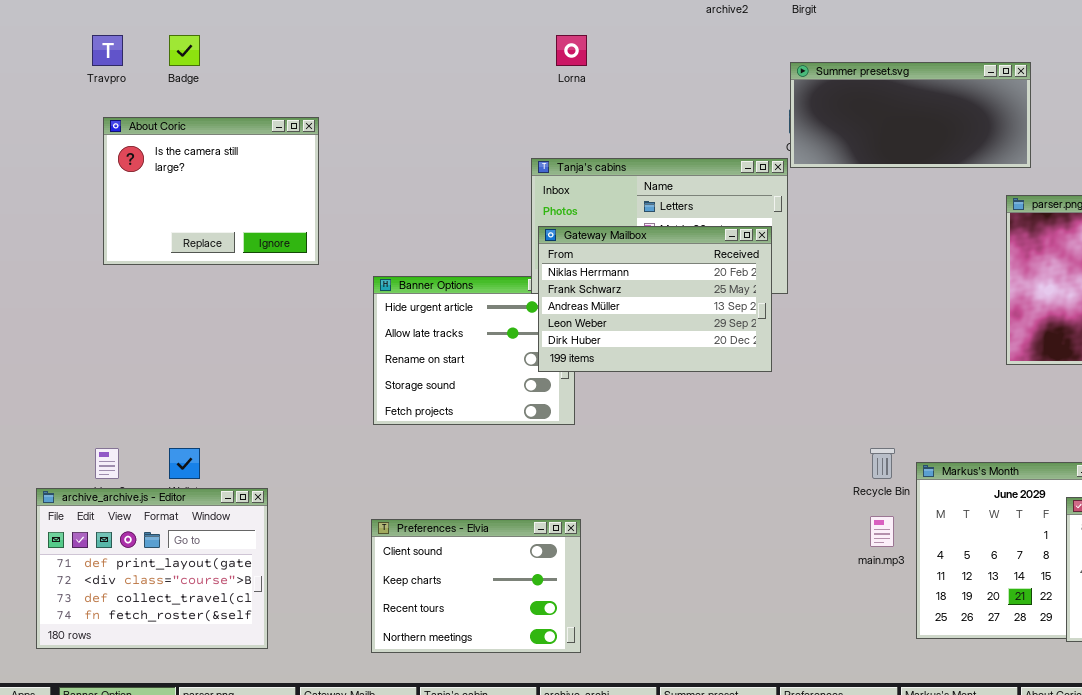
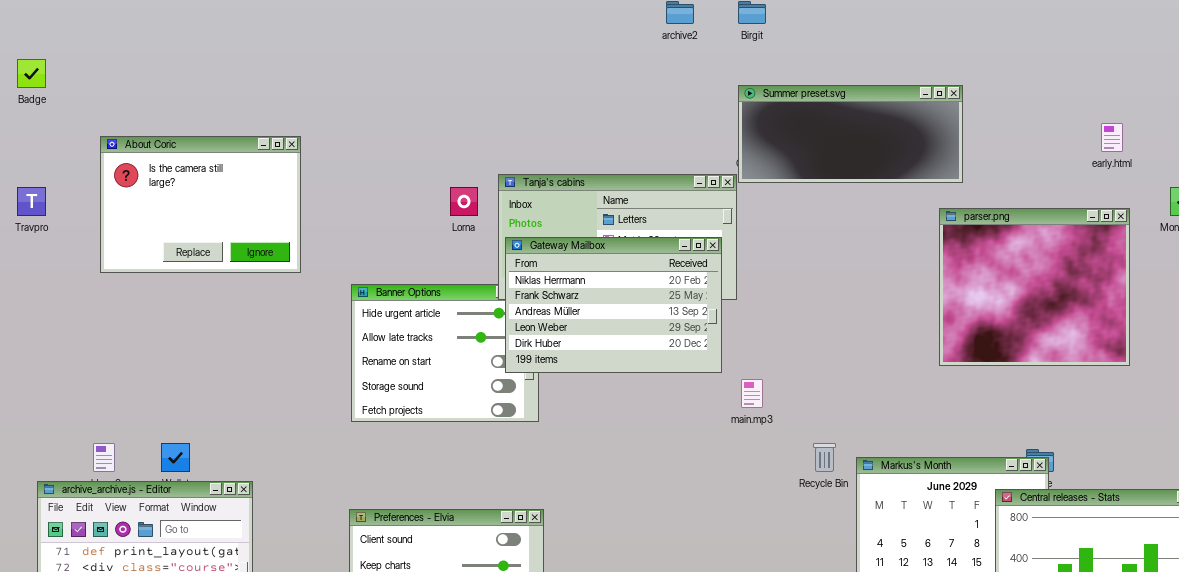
Travpro: [92,35,123,66] -> [17,187,46,216], moved
Badge: [169,35,200,66] -> [17,59,46,88], moved
Lorna: [556,35,587,66] -> [450,187,478,216], moved
main.mp3: [870,516,894,547] -> [741,379,763,408], moved

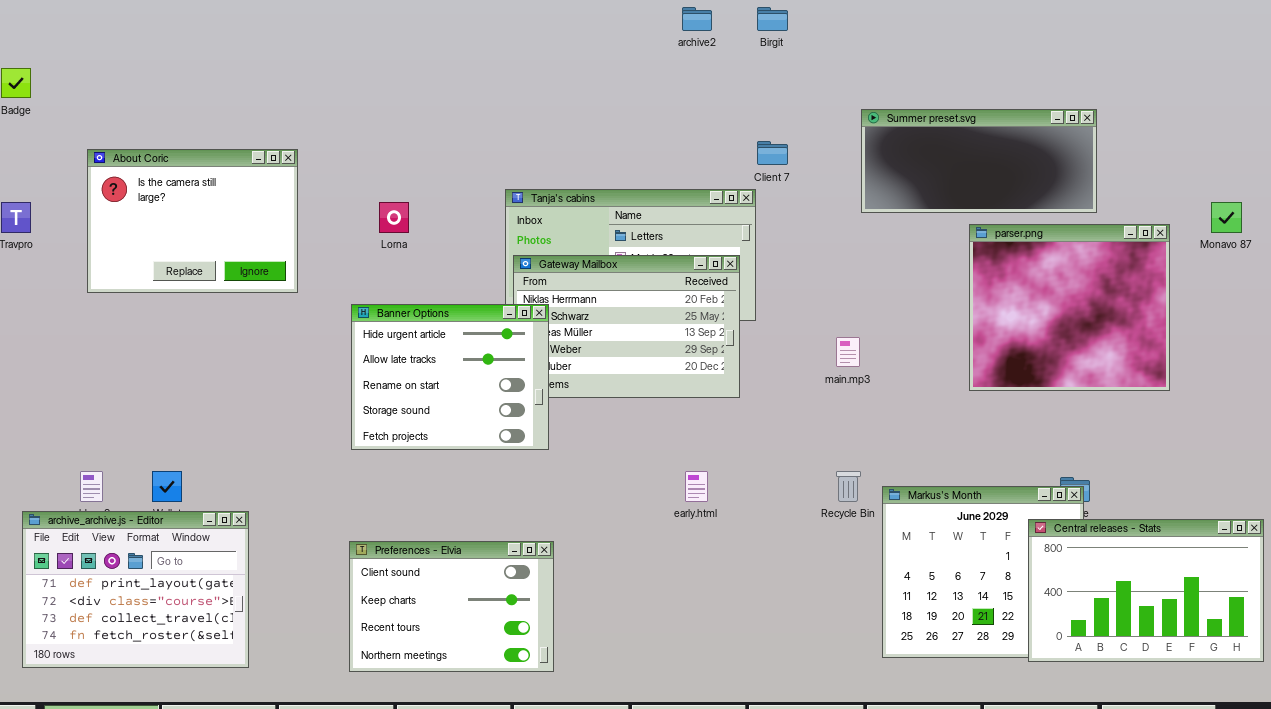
Summer preset.svg: [738,85,963,183] -> [861,109,1097,213], moved
early.html: [1101,123,1123,152] -> [685,471,708,502], moved
Lorna: [450,187,478,216] -> [379,202,409,233], moved
Banner Options: [351,284,539,422] -> [351,304,549,450], raised
main.mp3: [741,379,763,408] -> [836,337,860,367], moved

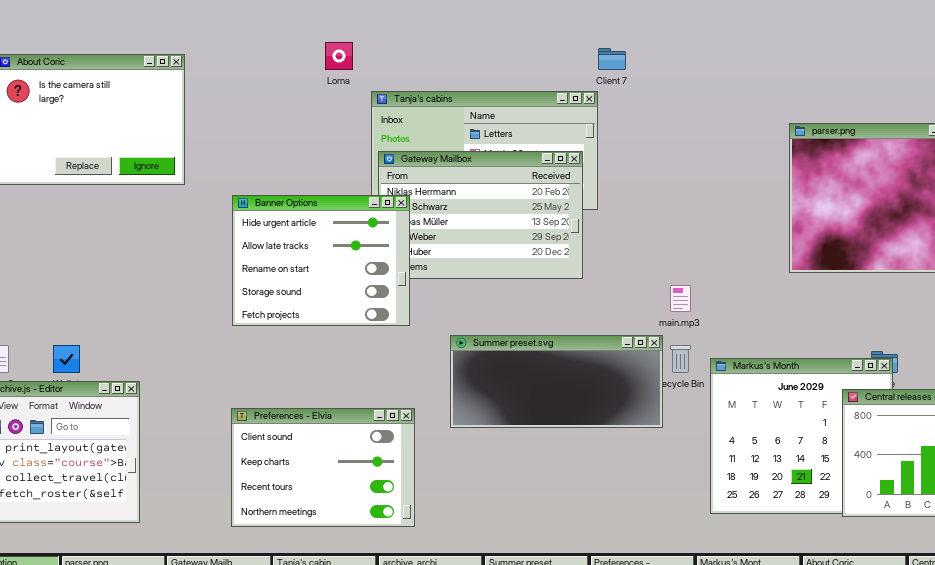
Summer preset.svg: [861,109,1097,213] -> [450,335,663,428], moved
Lorna: [379,202,409,233] -> [325,42,353,70], moved
main.mp3: [836,337,860,367] -> [670,285,691,312], moved

